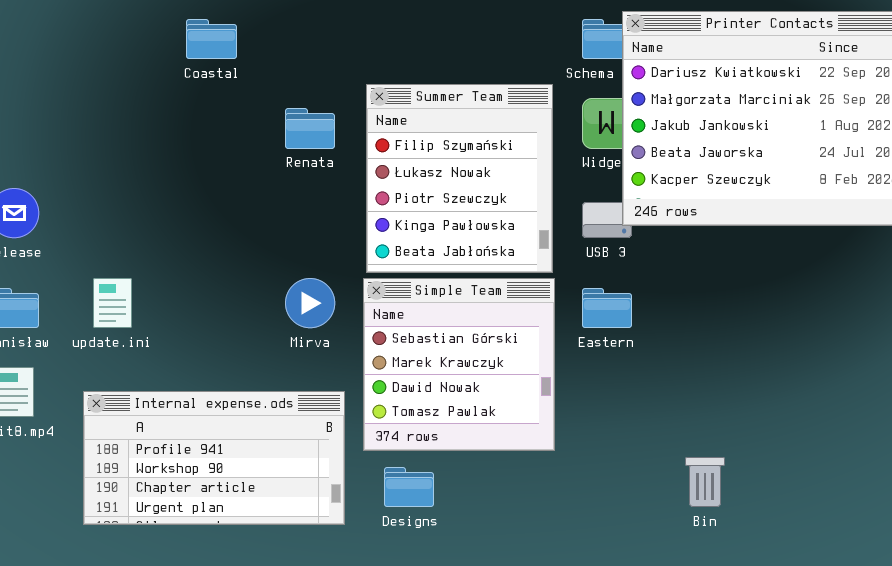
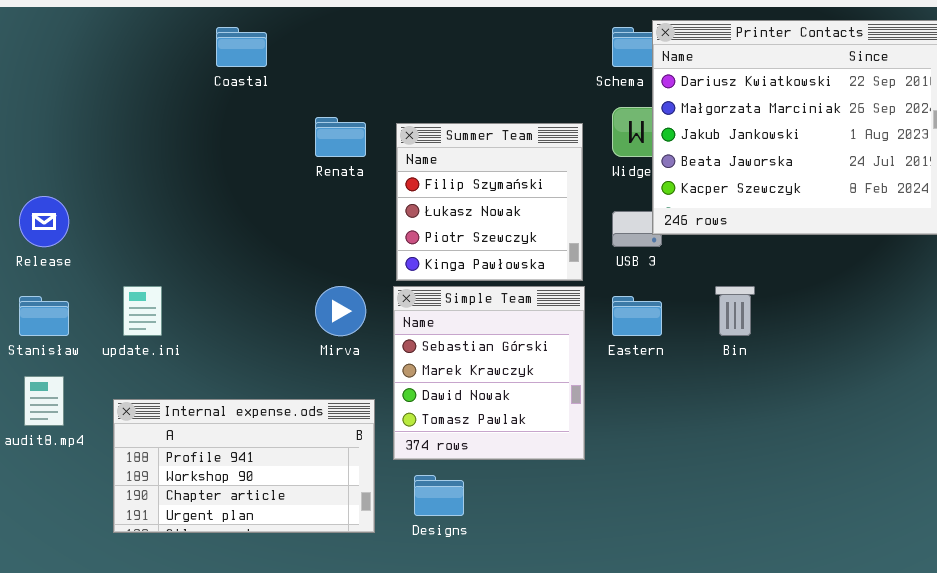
Summer Team: [366,84,553,273] -> [396,123,583,281], resized
Bin: [685,457,725,507] -> [715,286,755,336], moved

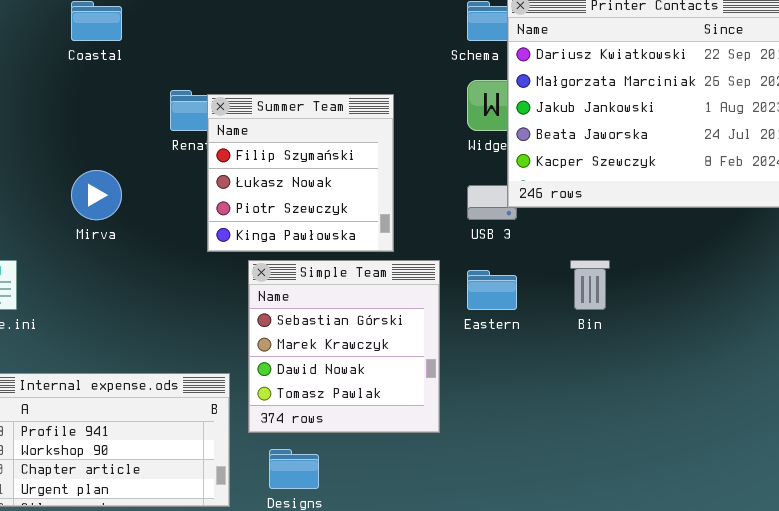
Summer Team: [396,123,583,281] -> [207,94,394,252], moved
Mirva: [315,286,366,336] -> [71,170,122,220], moved

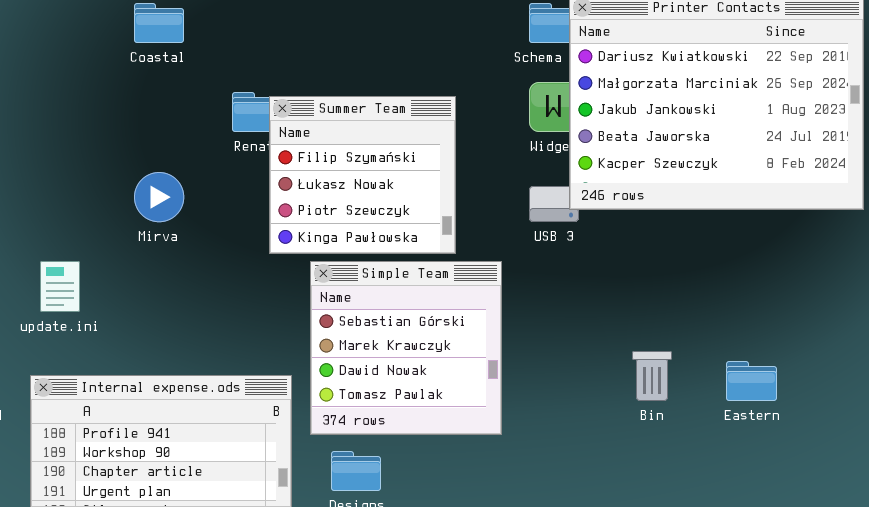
Bin: [570,260,610,310] -> [632,351,672,401], moved
Eastern: [467,270,517,310] -> [726,361,777,401], moved

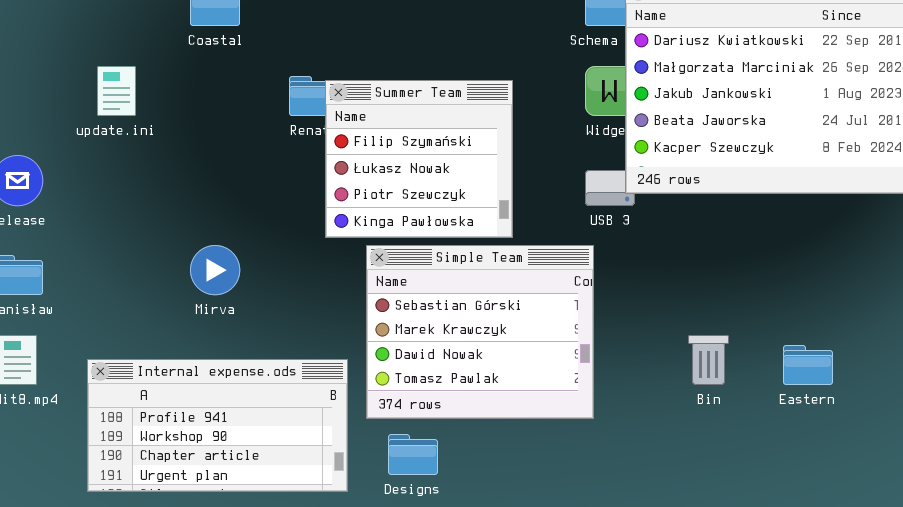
Mirva: [134,172,184,222] -> [190,245,240,295], moved
update.ini: [40,261,80,312] -> [97,66,136,116], moved
Simple Team: [310,261,502,435] -> [366,245,594,419], resized

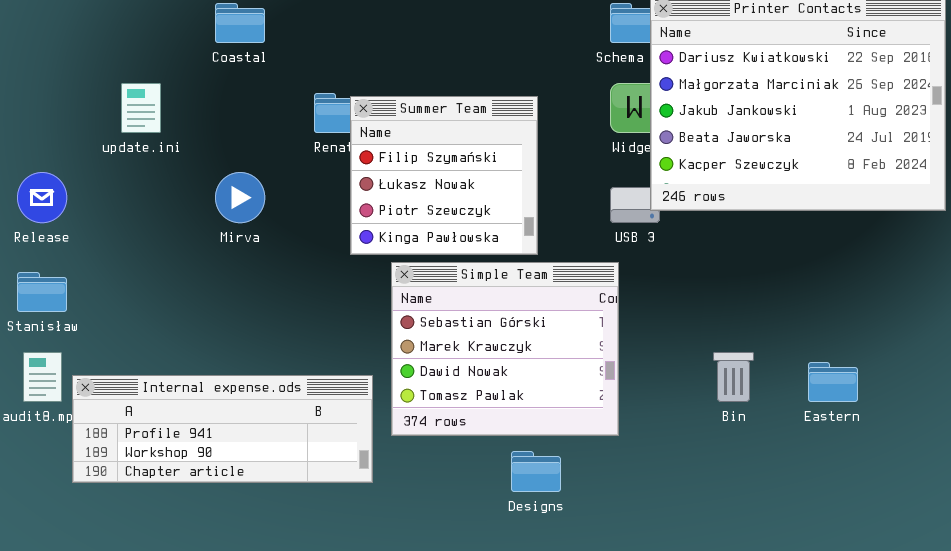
Mirva: [190,245,240,295] -> [215,172,265,223], moved
Internal expense.ods: [87,359,348,492] -> [72,375,373,483], resized
Designs: [388,434,438,475] -> [511,451,561,492], moved

